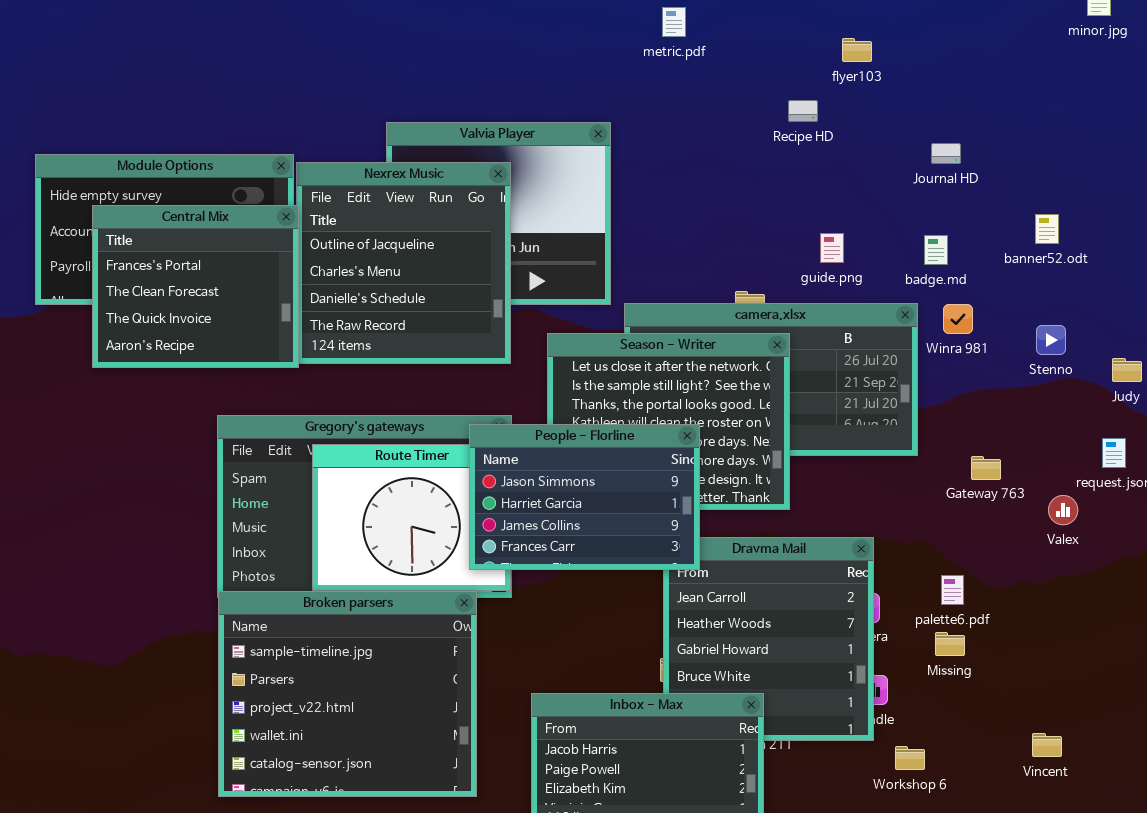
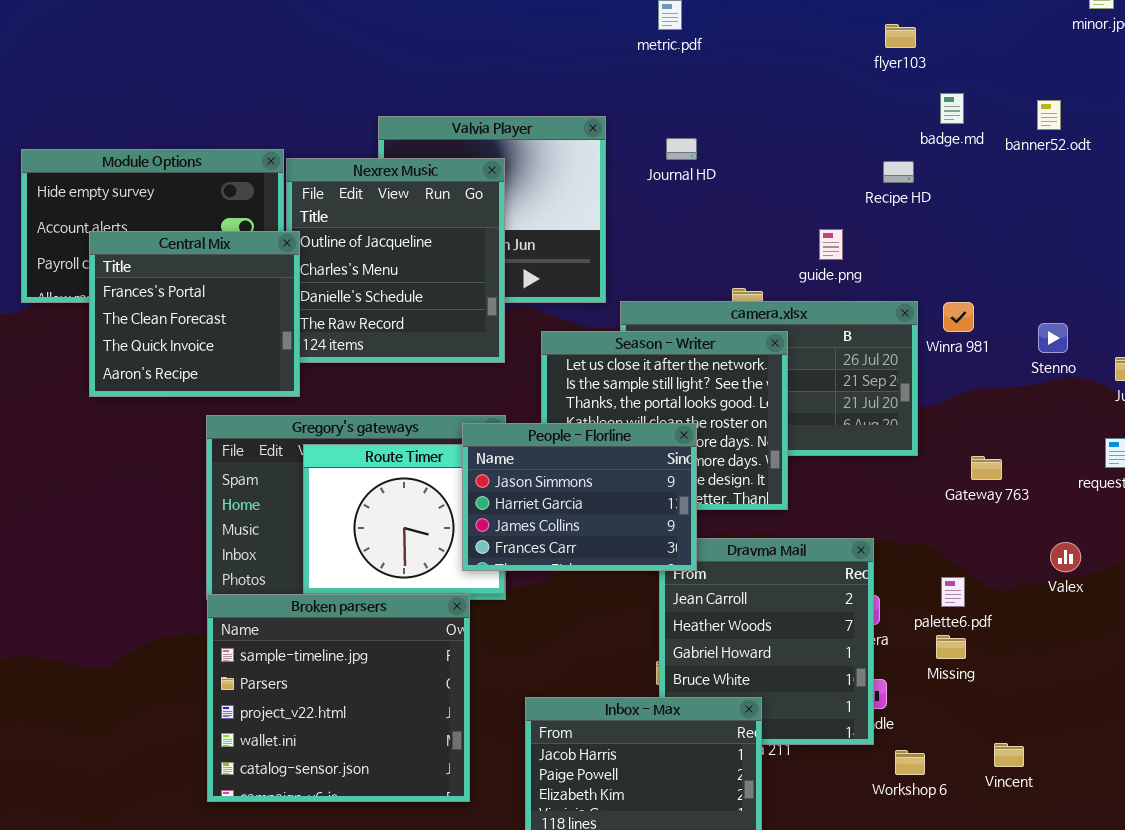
flyer103: [842,38,872,62] -> [885,24,916,48], moved
Recipe HD: [788,100,818,122] -> [883,161,914,183], moved
Journal HD: [931,143,961,164] -> [666,138,697,160], moved
Central Mix: [92,205,299,368] -> [89,231,300,397], moved
banner52.odt: [1035,214,1059,244] -> [1037,100,1061,130], moved
badge.md: [924,235,948,265] -> [940,93,964,124], moved
Valex: [1048,495,1078,525] -> [1050,542,1081,572], moved
Vincent: [1032,733,1062,757] -> [994,743,1024,767], moved

